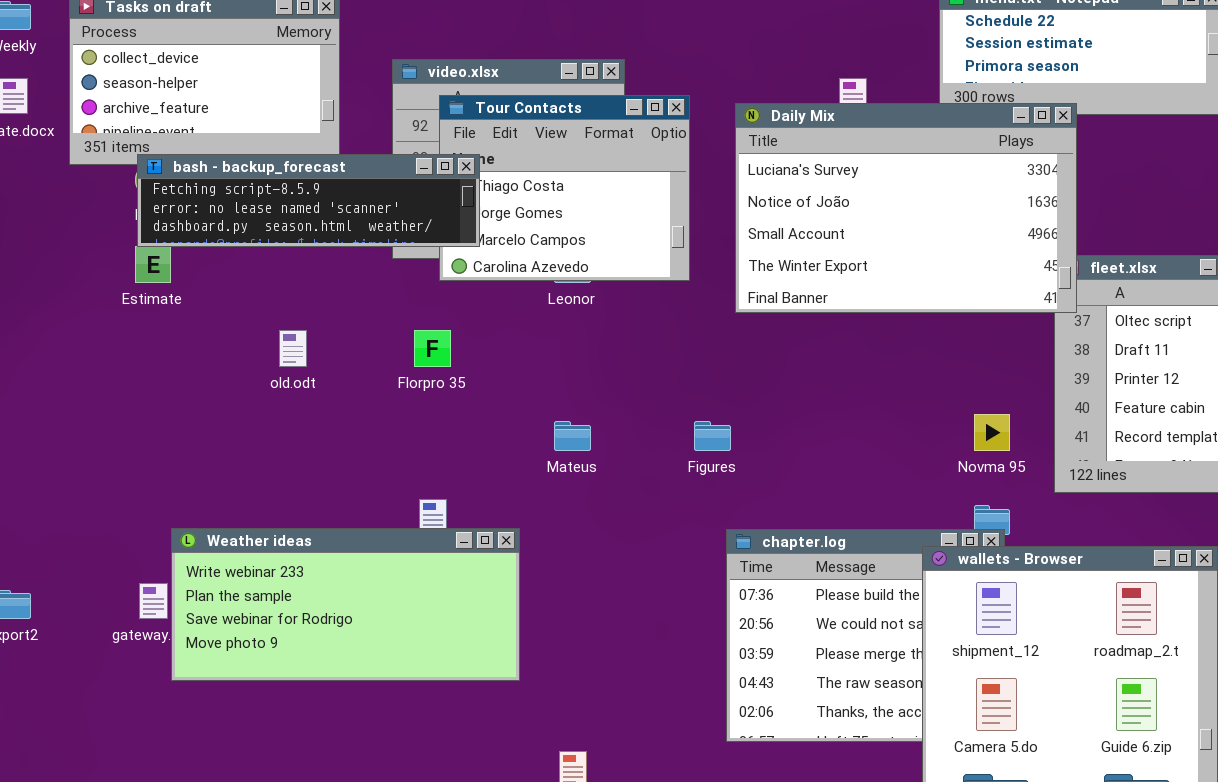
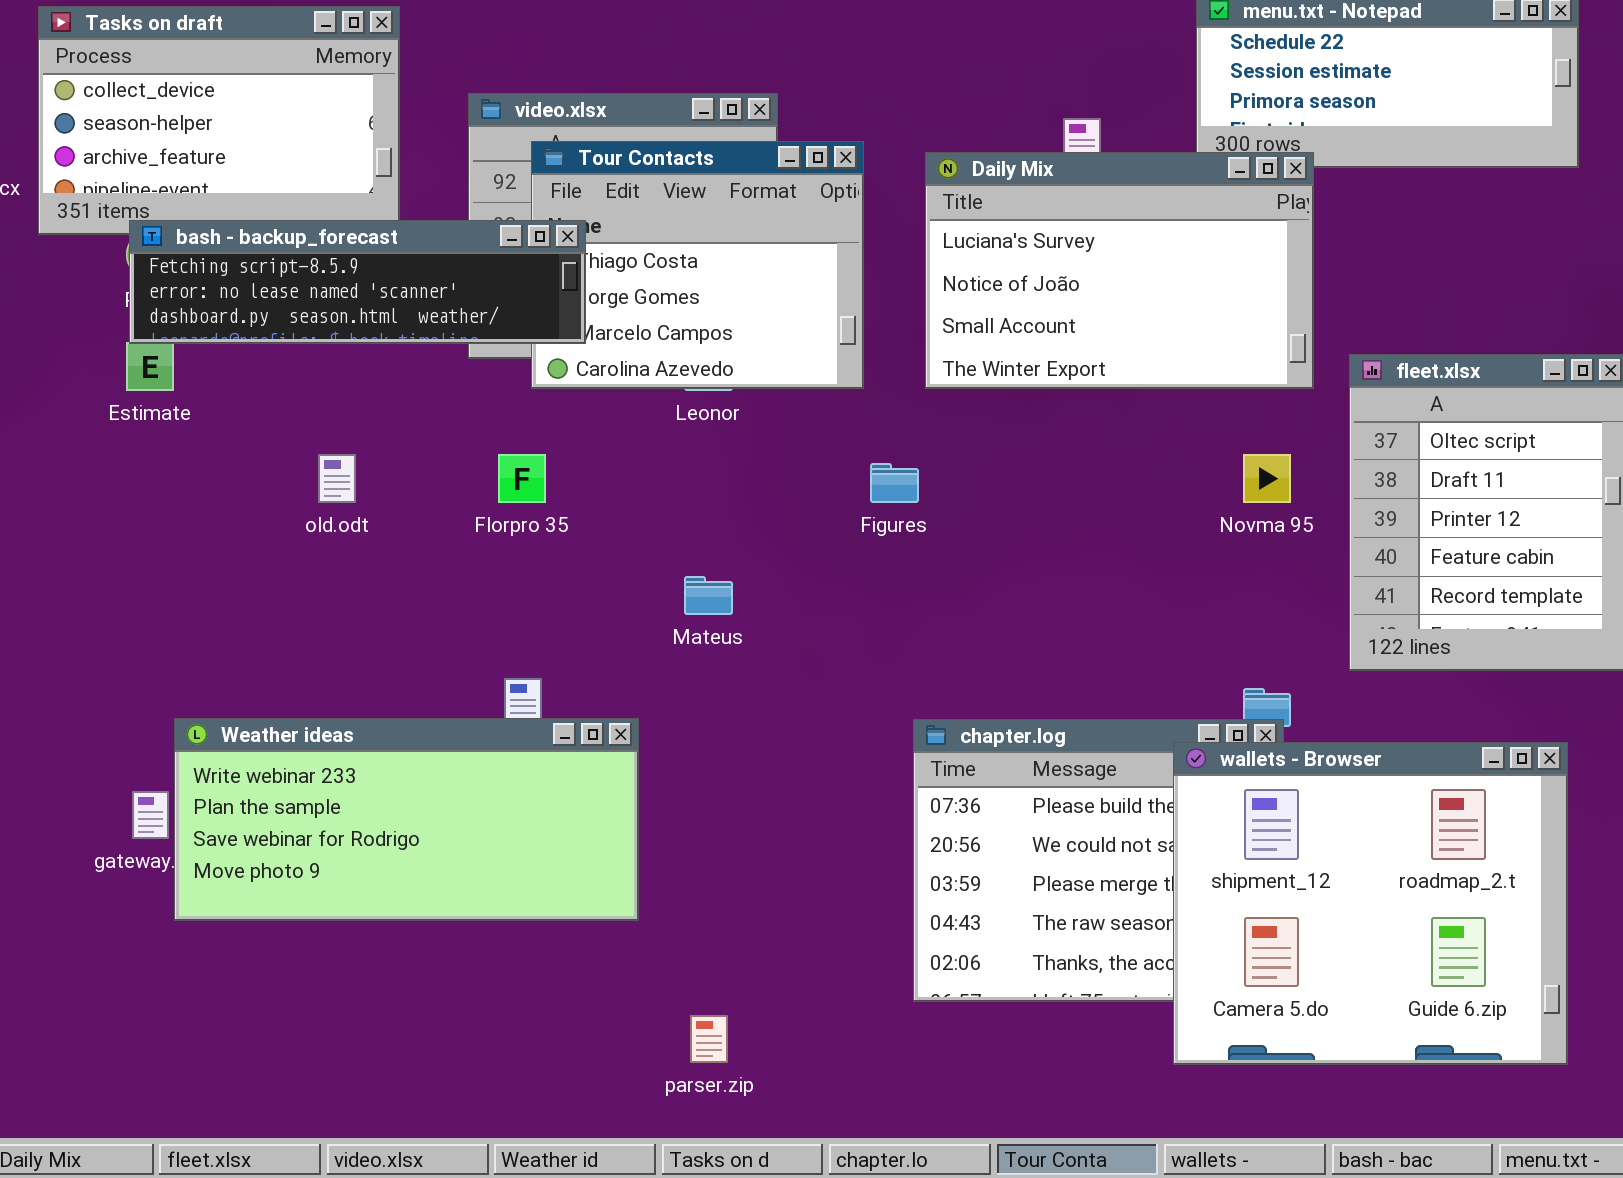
Daily Mix: [735,103,1077,313] -> [925,152,1314,389], resized
Novma 95: [974,414,1010,451] -> [1243,454,1291,503], moved
Figures: [694,421,731,451] -> [870,463,919,503], moved

